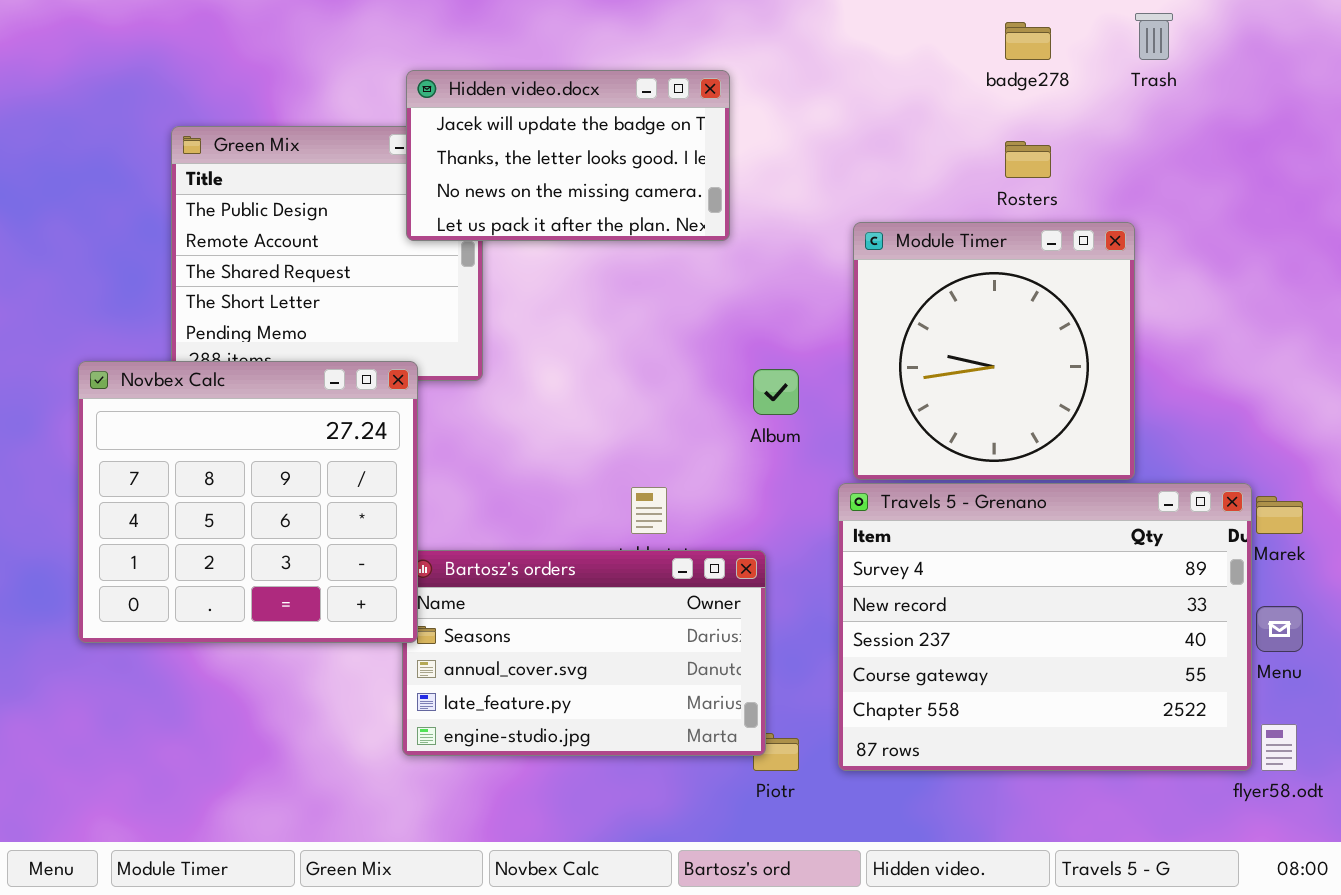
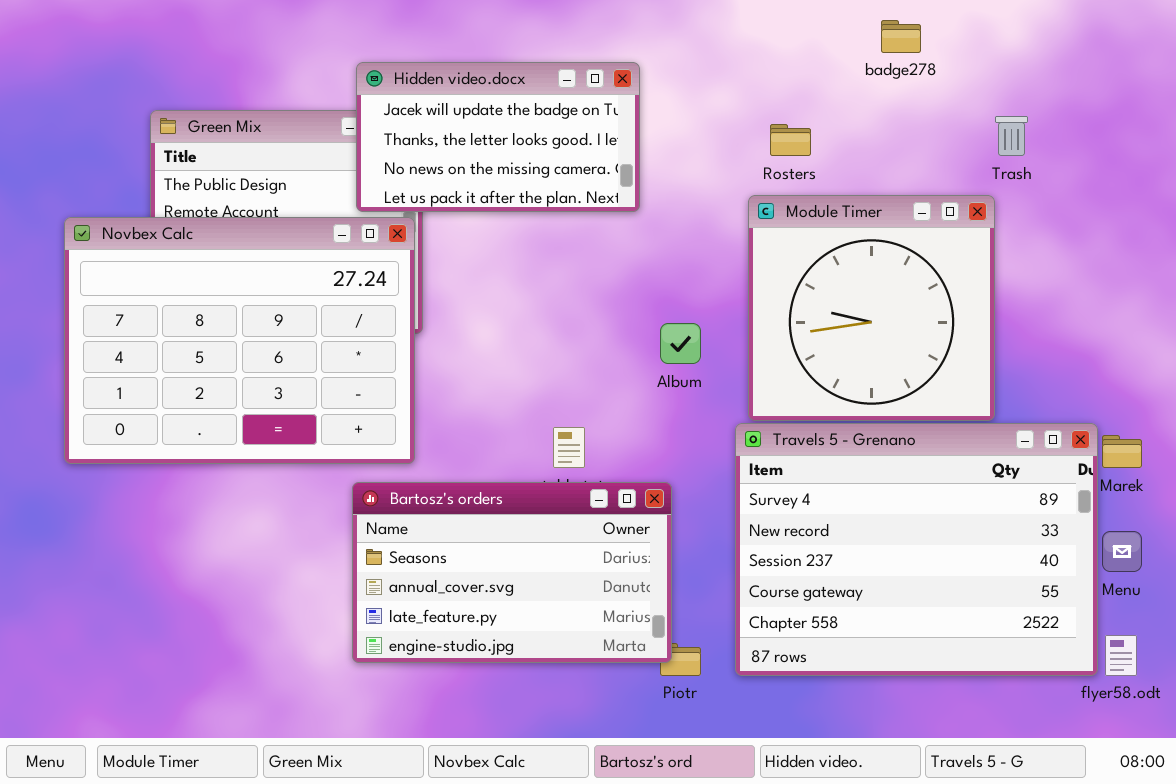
Trash: [1135,13,1173,60] -> [995,116,1028,156], moved
Rosters: [1005,141,1051,178] -> [770,124,811,156], moved
Novbex Calc: [78,361,418,643] -> [64,217,415,464], moved, resized

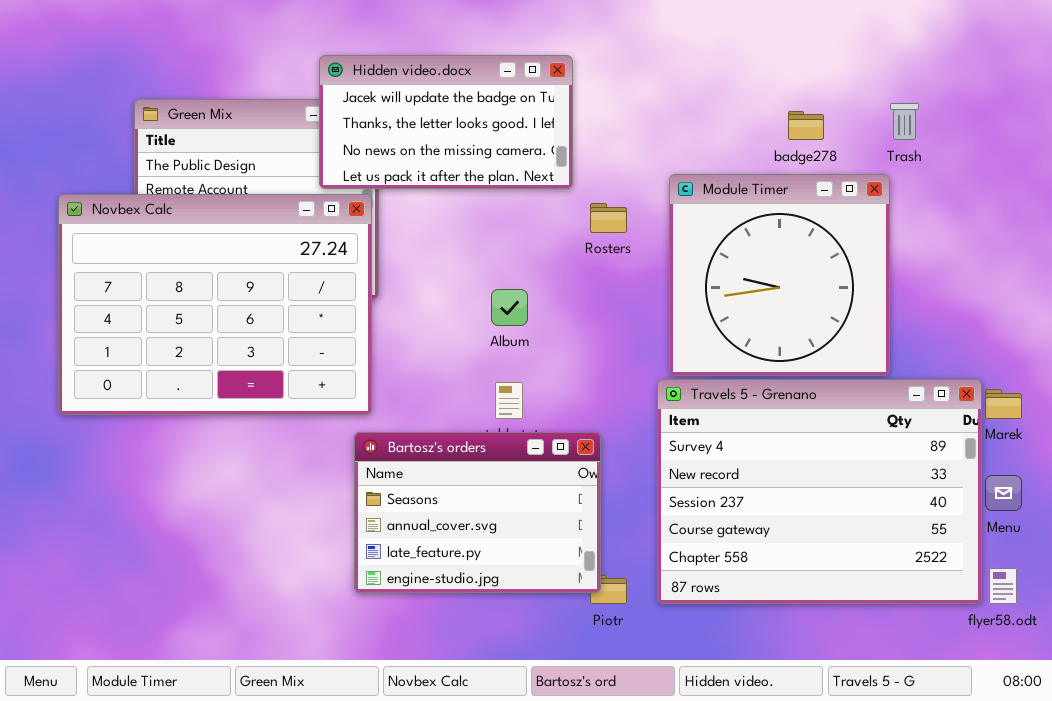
badge278: [881,20,921,53] -> [788,111,824,140], moved
Rosters: [770,124,811,156] -> [590,203,627,233], moved
Album: [660,323,701,364] -> [491,289,528,326], moved
Bartosz's orders: [352,482,672,663] -> [354,432,601,593], resized

